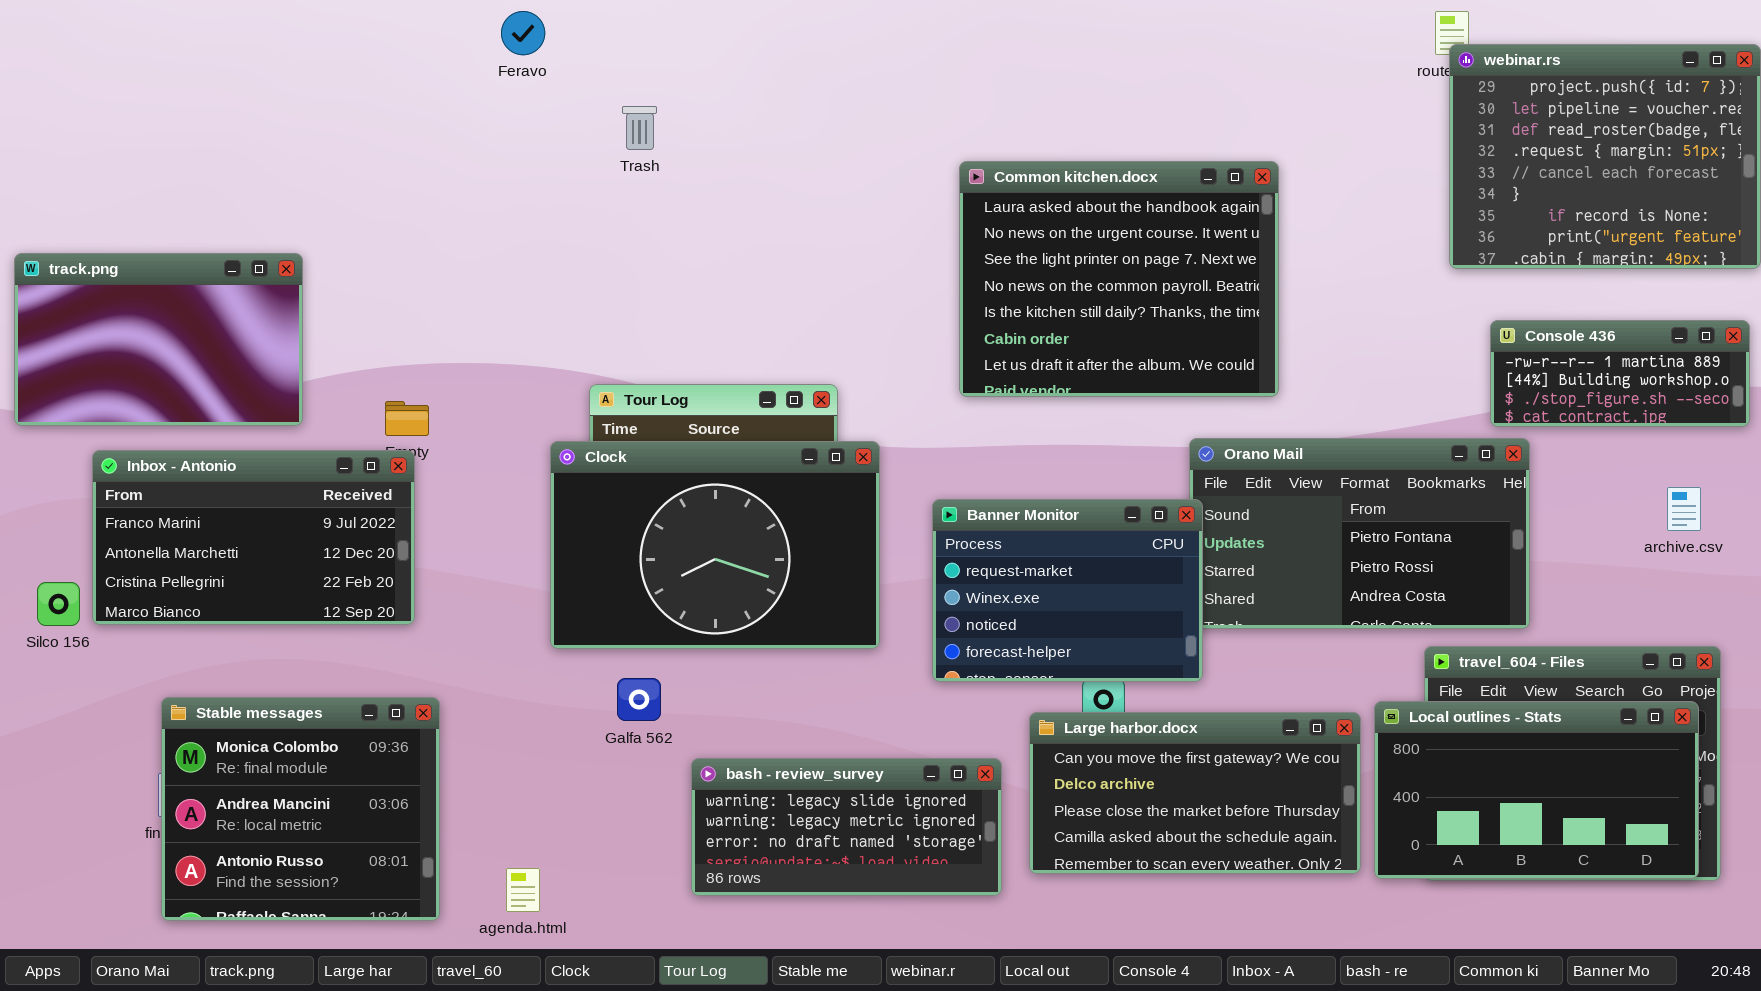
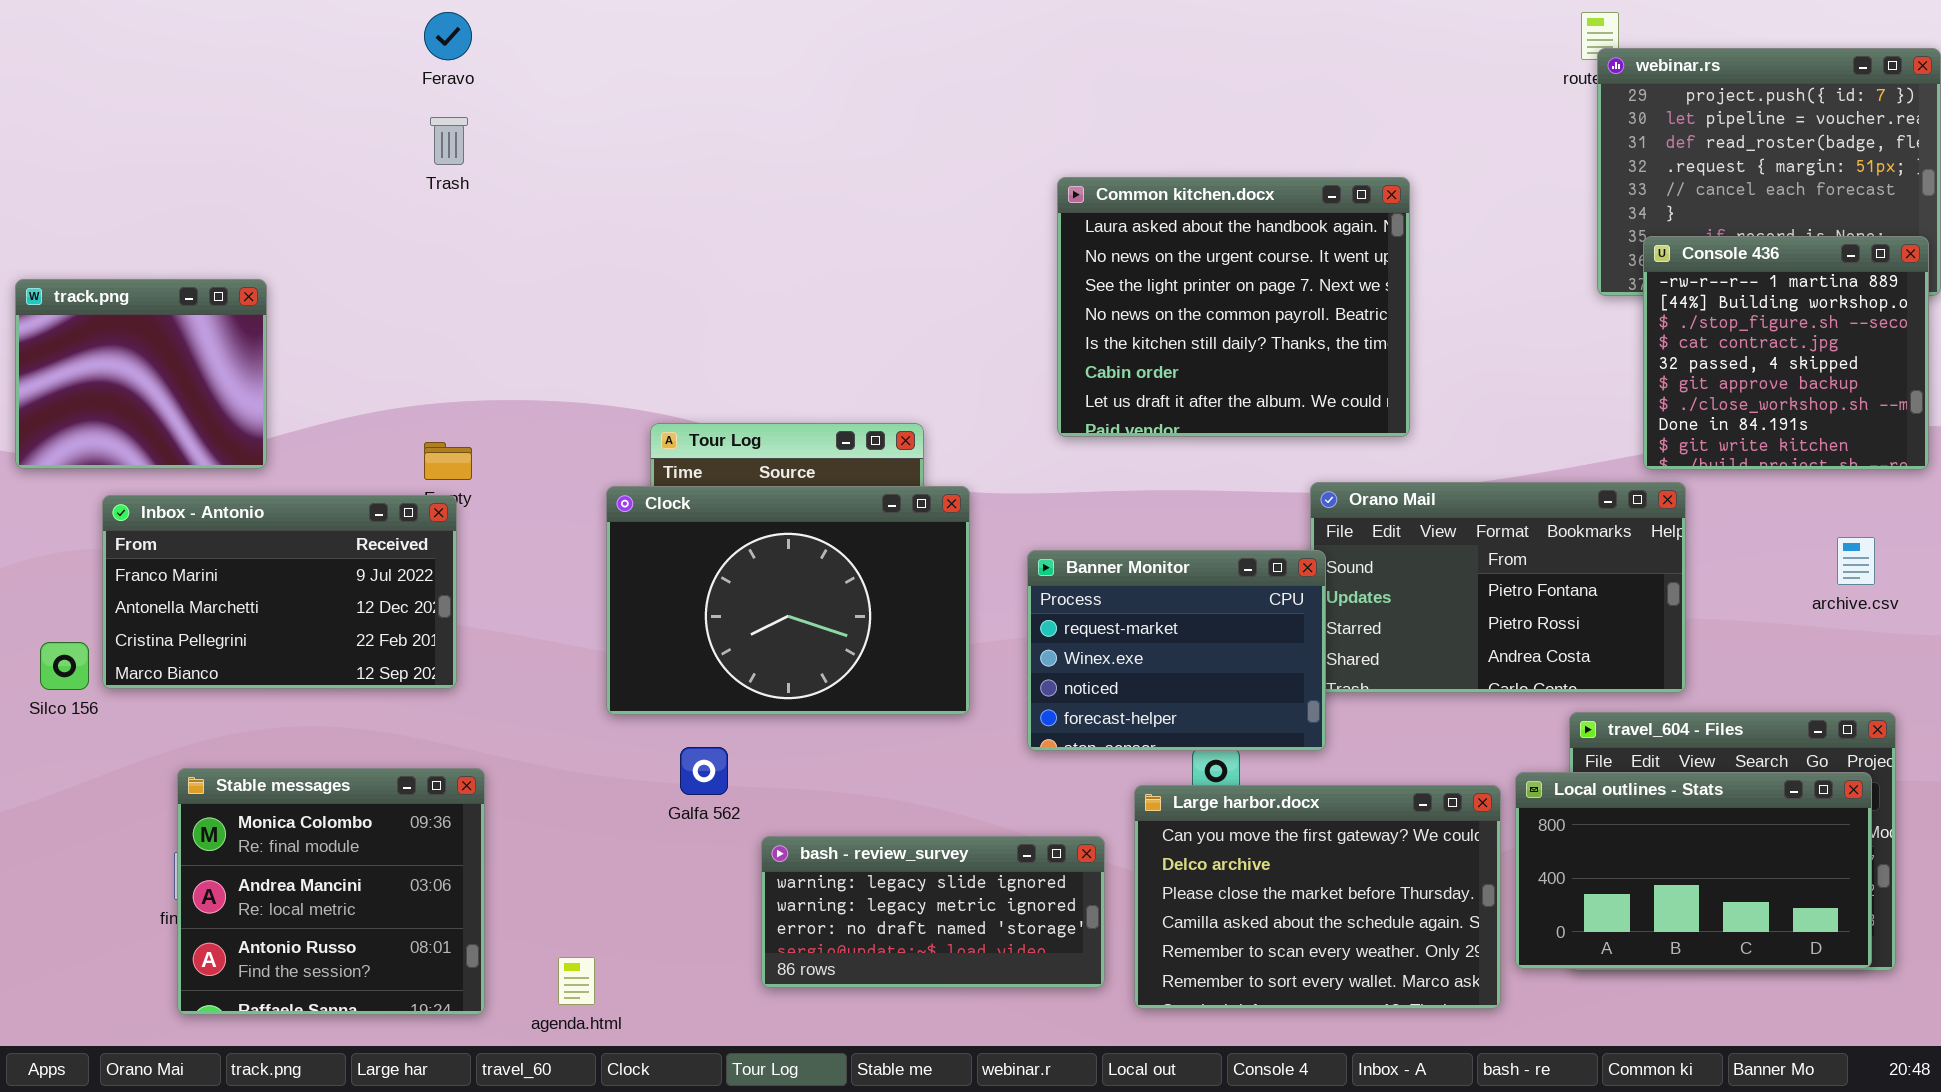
Feravo: [501,11,545,55] -> [424,12,472,60], moved
Trash: [622,106,657,150] -> [430,117,468,165], moved
track.png: [14,253,303,426] -> [15,279,267,469], resized
Console 436: [1490,320,1750,427] -> [1643,236,1929,470], resized
Large harbor.docx: [1029,712,1361,874] -> [1134,785,1501,1009], resized

